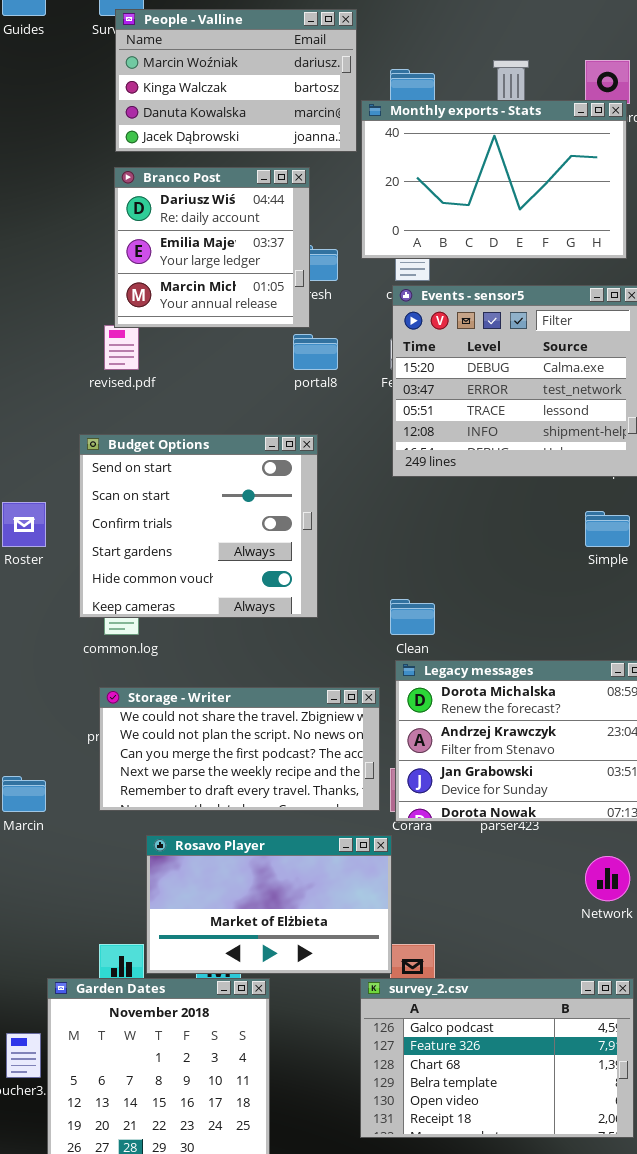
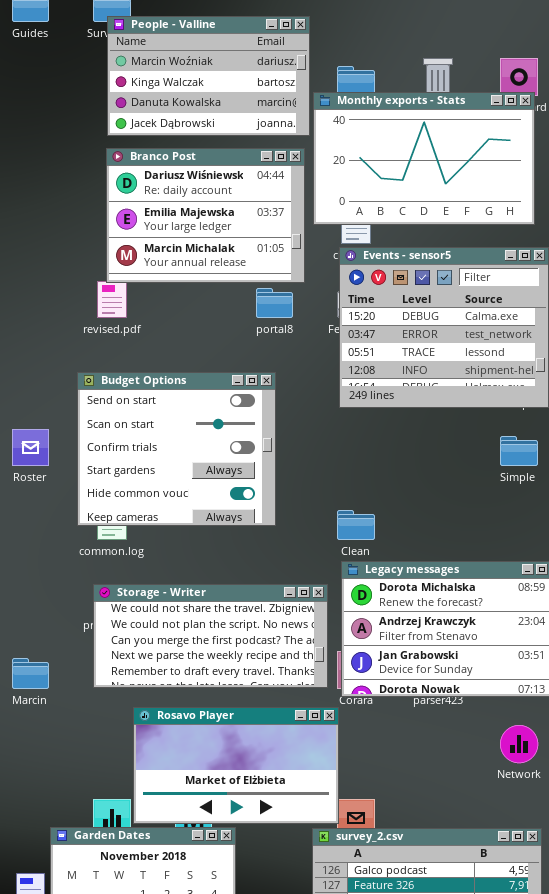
Branco Post: [114,167,310,328] -> [106,148,305,283], resized

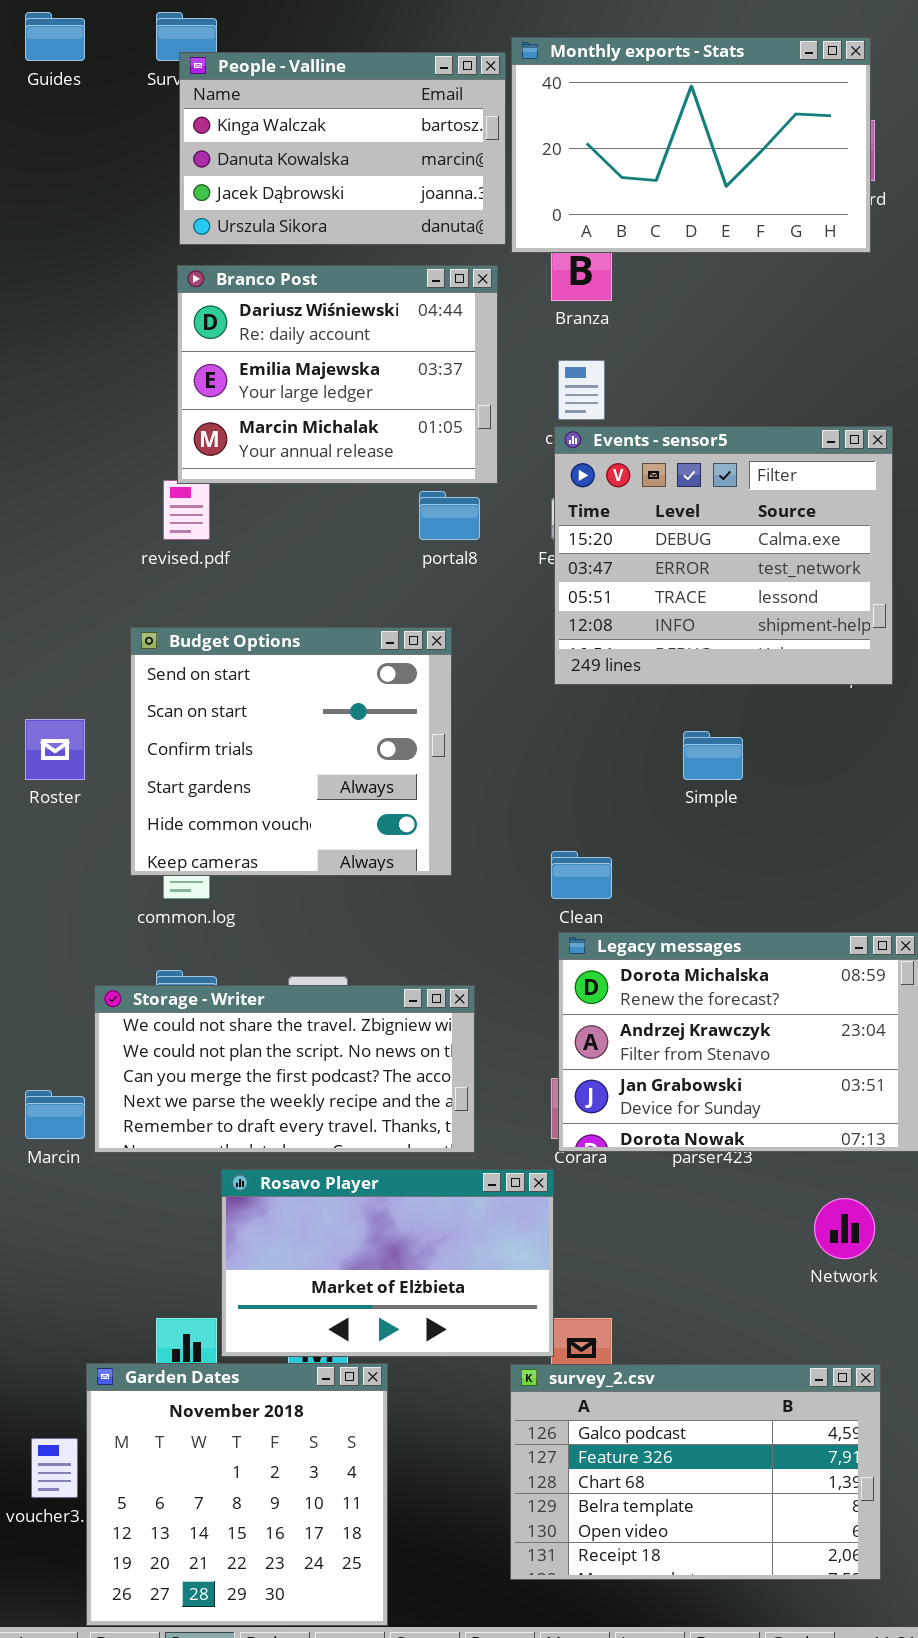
People - Valline: [107,16,310,136] -> [179,52,506,245], scrolled down 1 row
Monthly exports - Stats: [313,92,535,225] -> [511,37,871,253], moved
Simple: [500,436,538,466] -> [683,731,743,780], moved
Storage - Writer: [93,584,328,688] -> [94,985,475,1153], moved

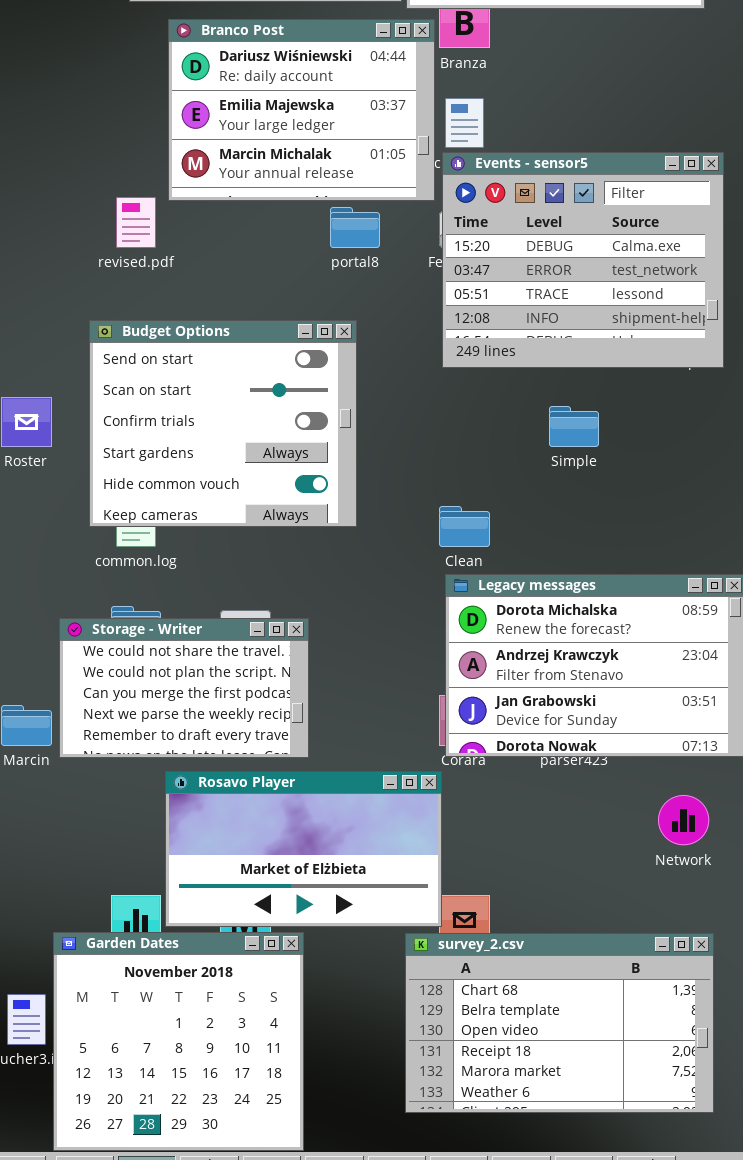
Branco Post: [177,265,498,484] -> [168,19,435,201], moved
Storage - Writer: [94,985,475,1153] -> [59,618,309,758], resized
survey_2.csv: [510,1364,881,1580] -> [405,933,714,1113], scrolled down 2 rows

